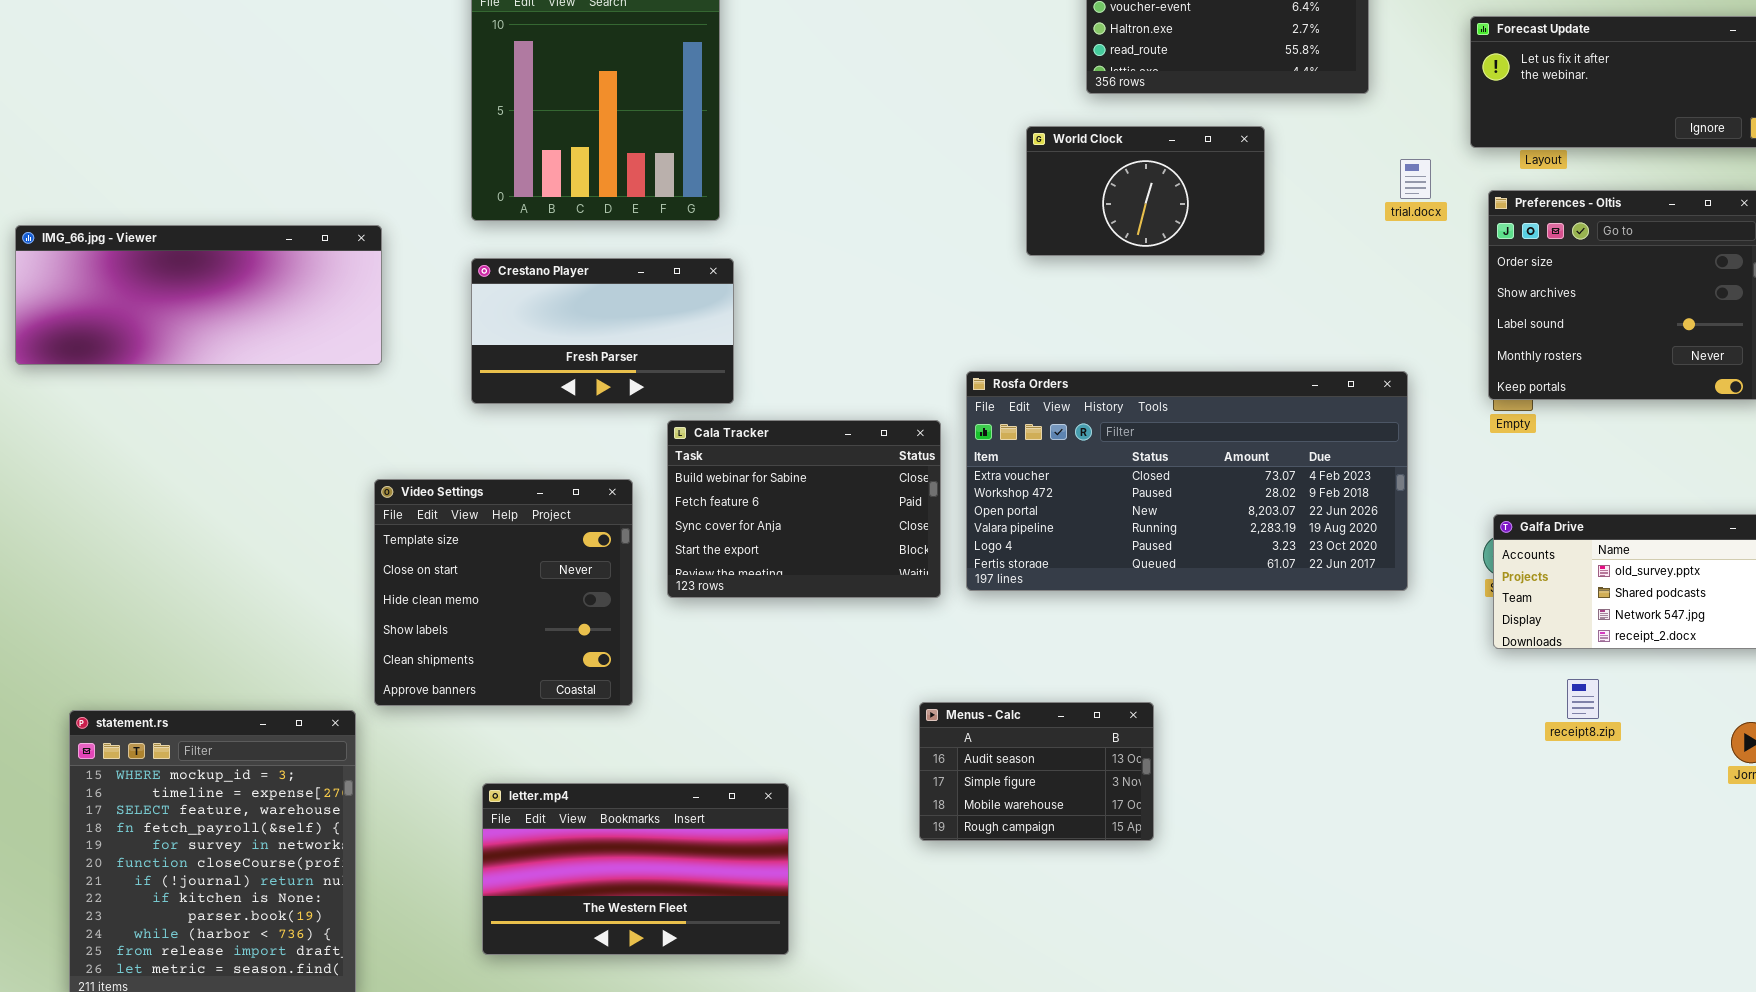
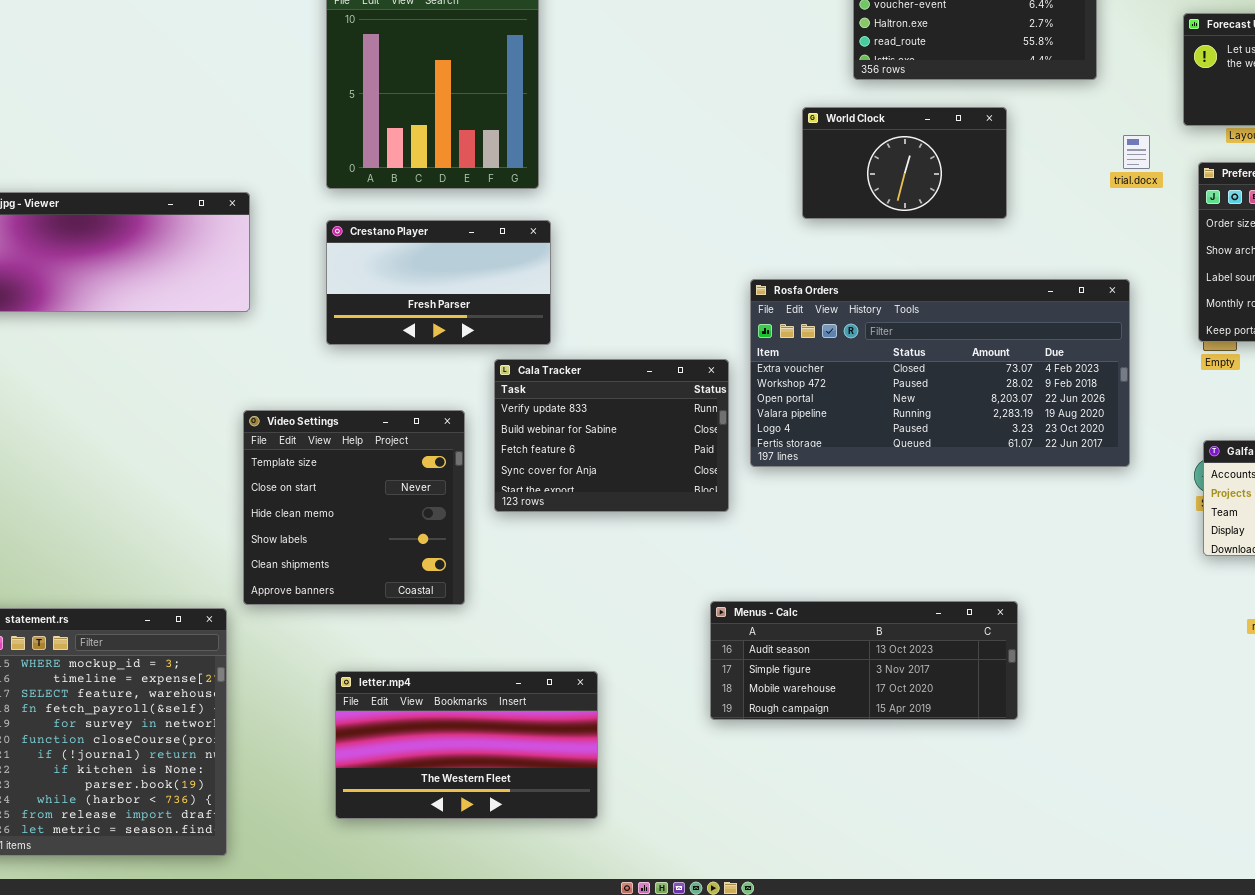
Rosfa Orders: [966,371,1408,591] -> [750,279,1130,467], moved
Cala Tracker: [667,420,941,598] -> [494,359,729,512], scrolled up 1 row
Menus - Calc: [919,702,1154,841] -> [710,601,1018,720], resized

